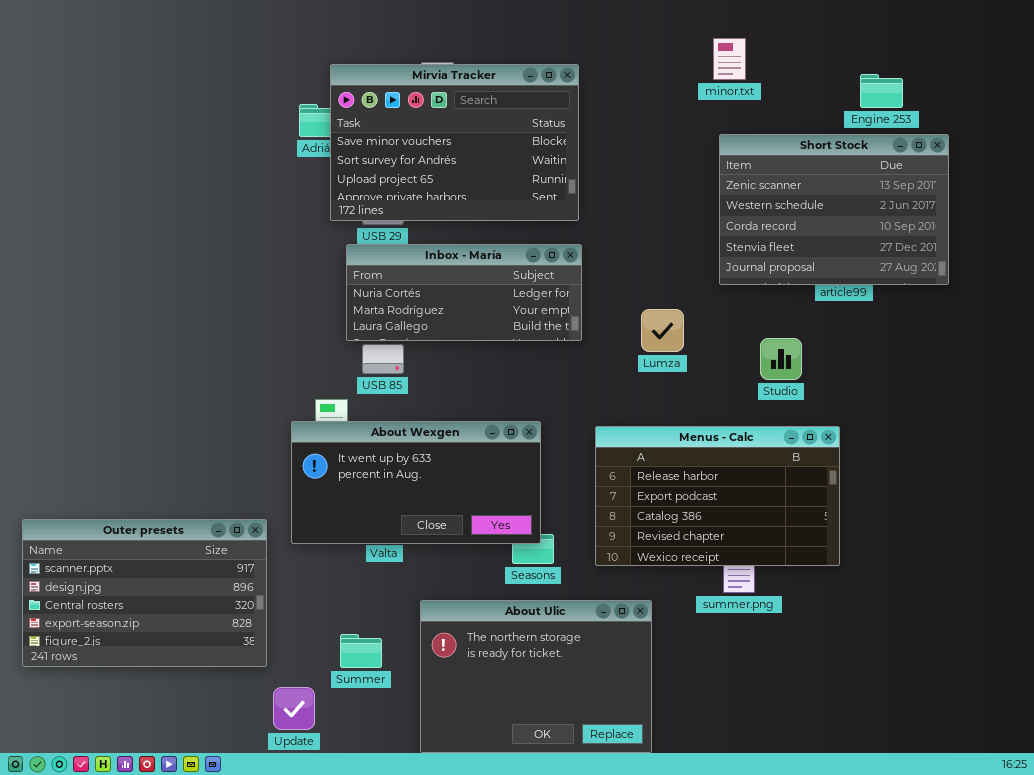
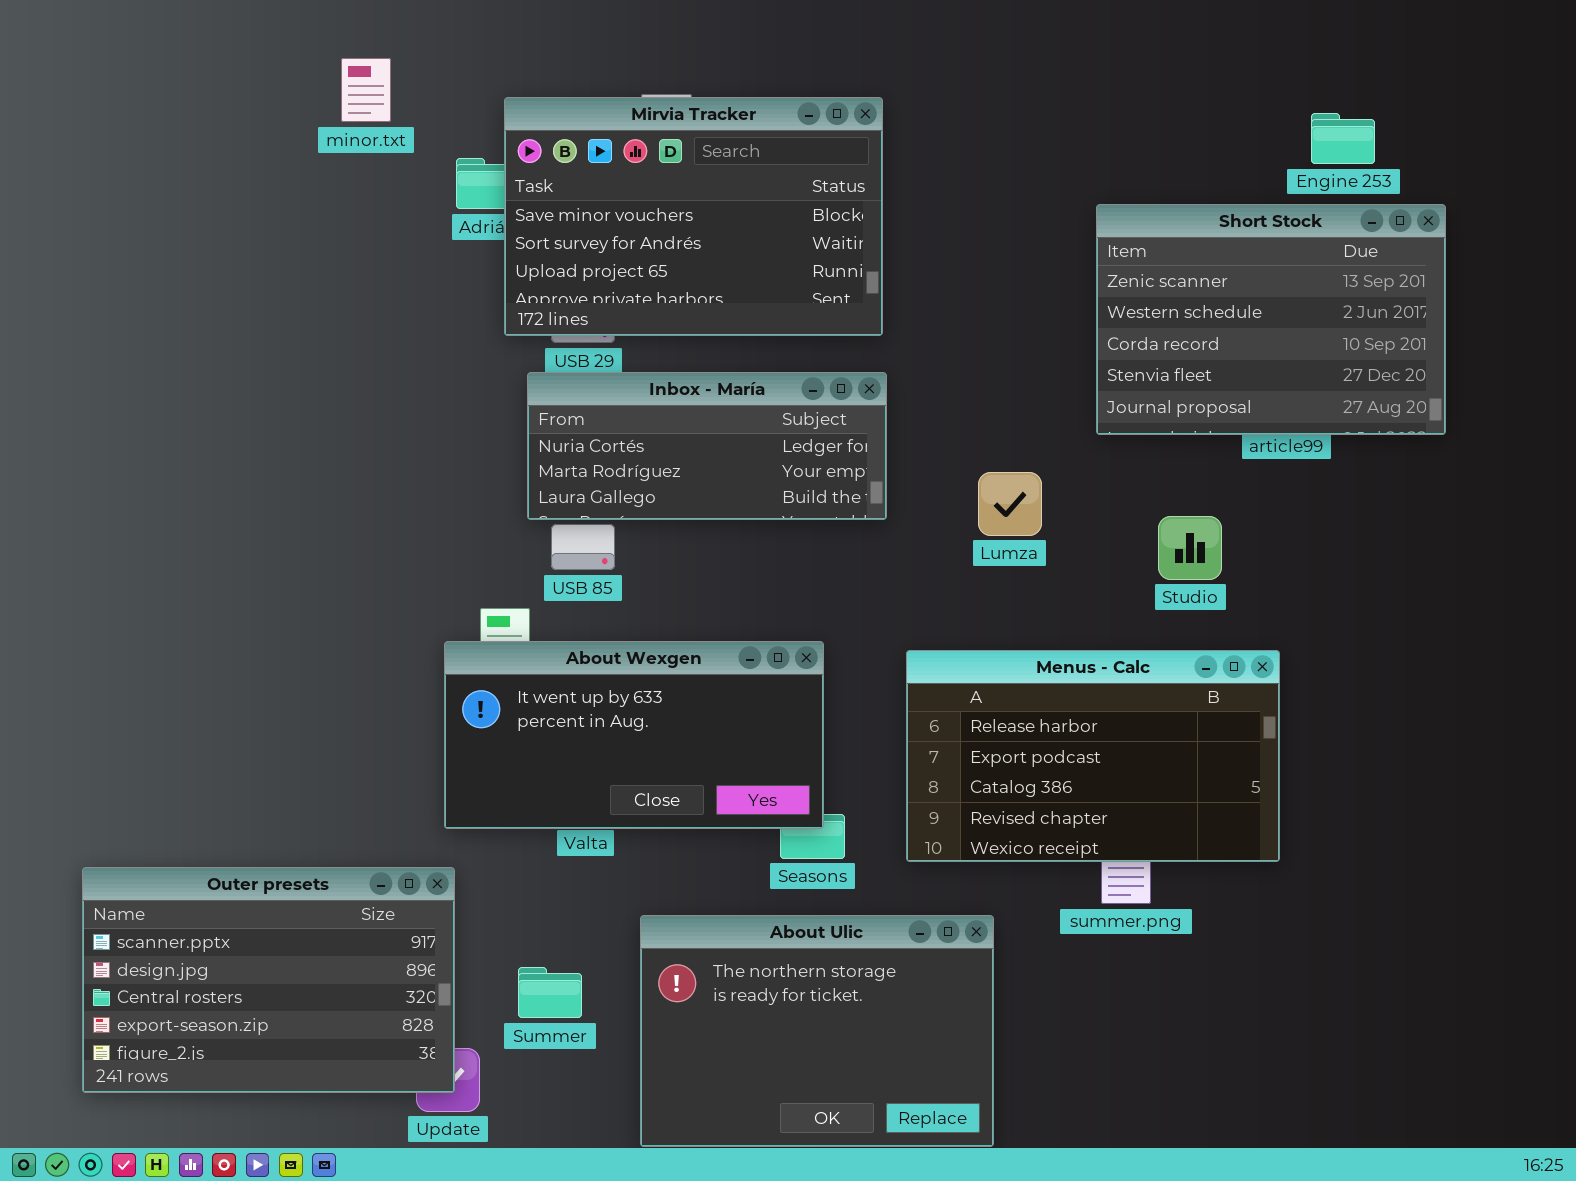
minor.txt: [713,38,746,80] -> [341,58,391,122], moved
Outer presets: [22,519,267,667] -> [82,867,455,1093], moved

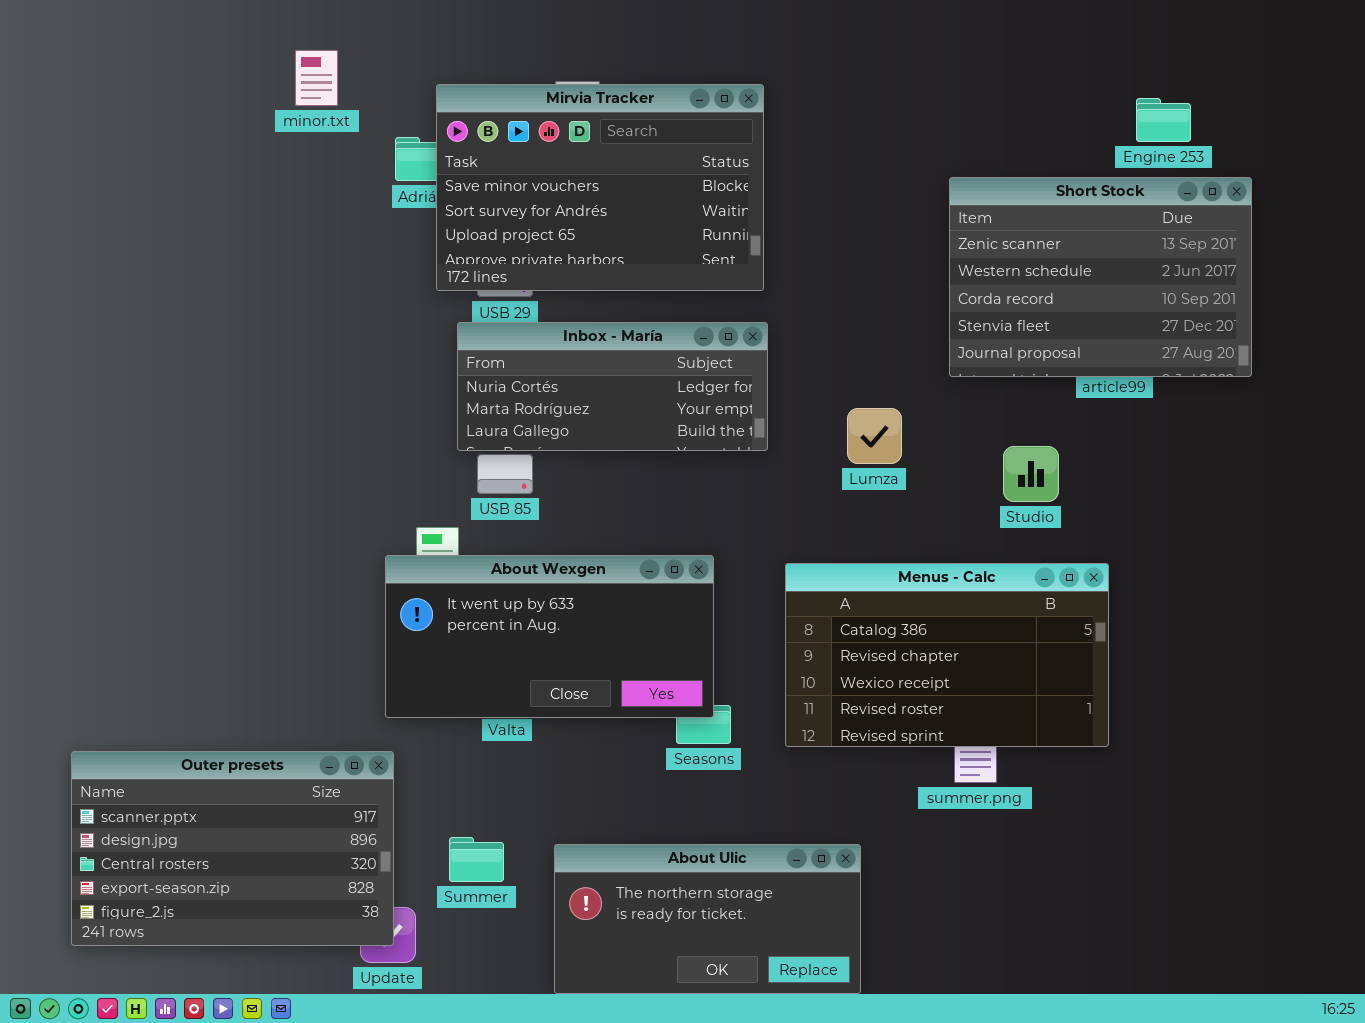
Menus - Calc: [906,650,1280,862] -> [785,563,1109,747], scrolled down 2 rows
About Ulic: [640,915,994,1147] -> [554,844,861,994], resized

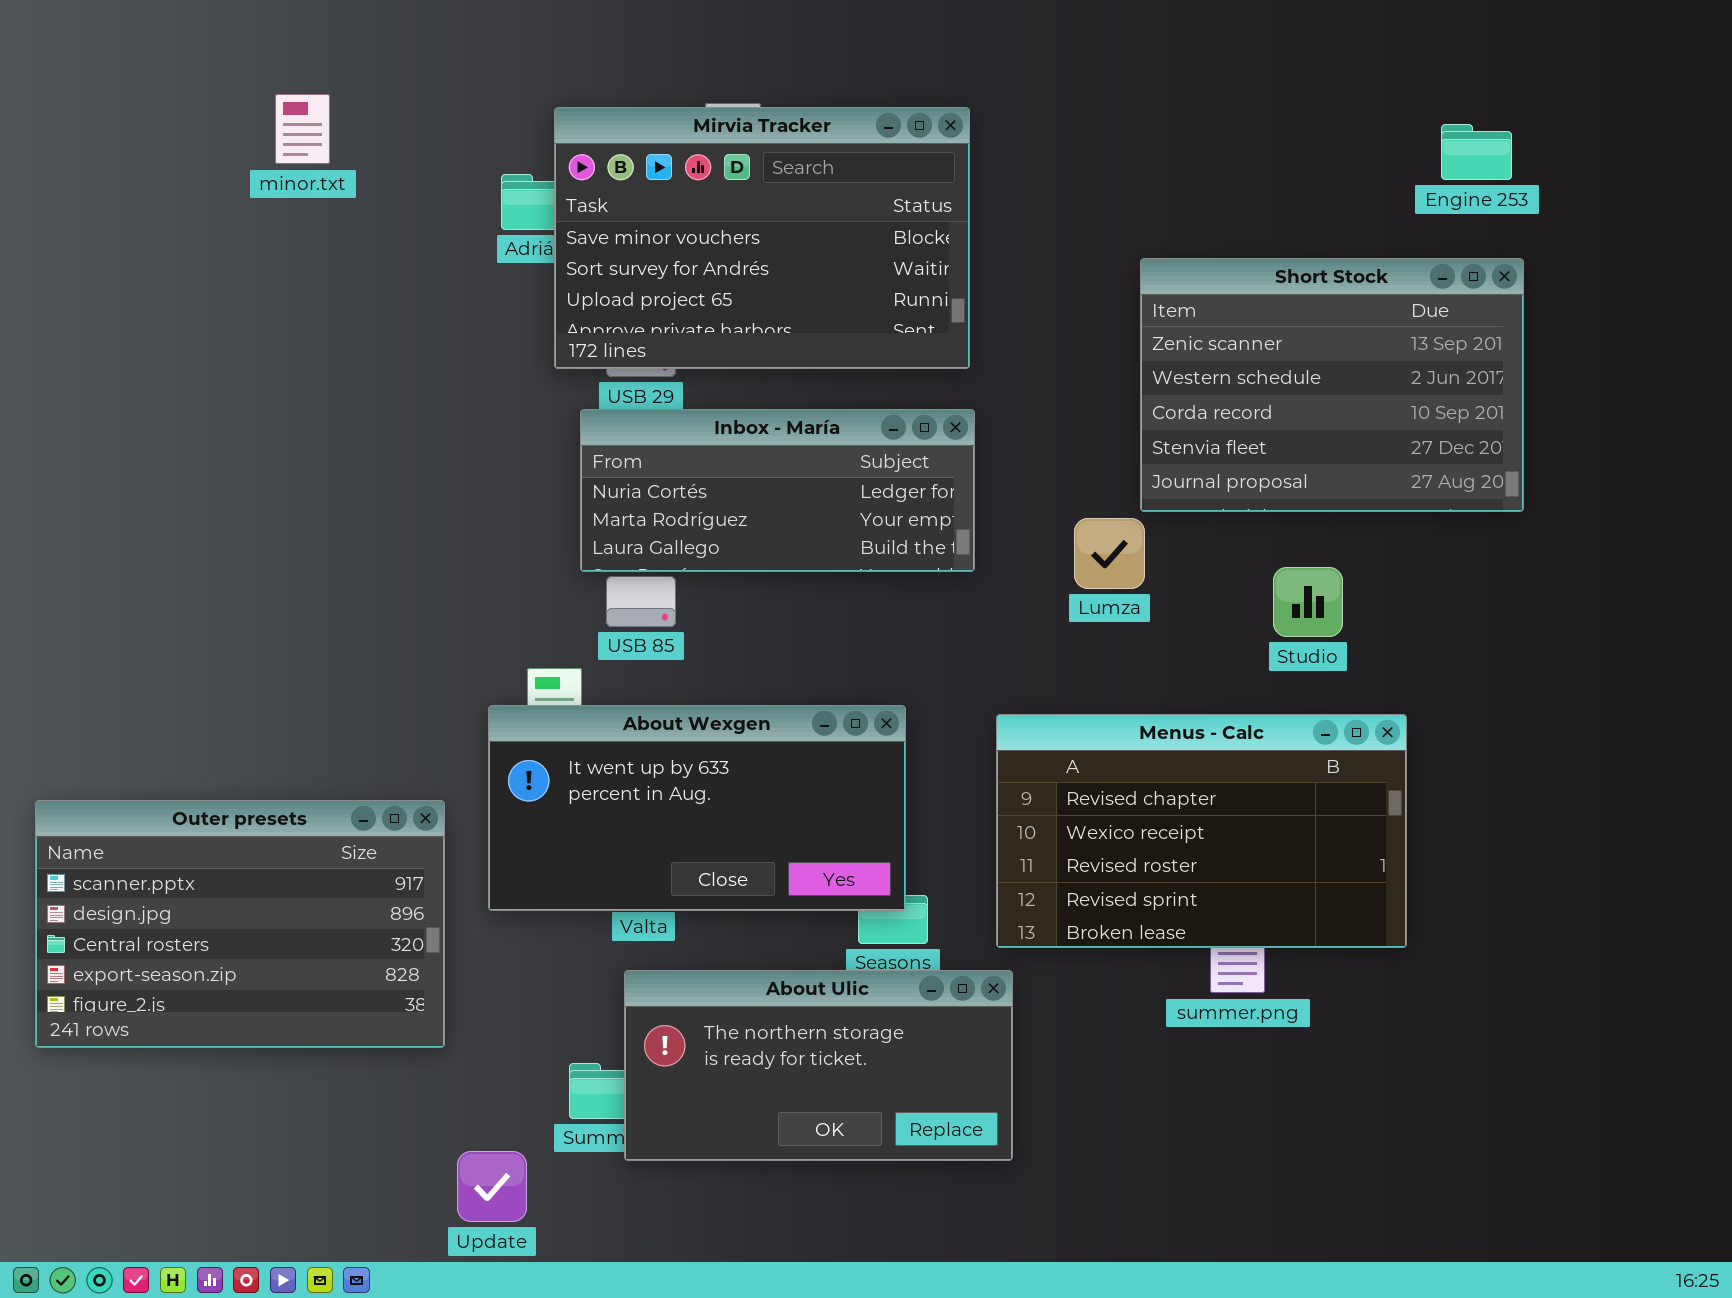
minor.txt: [295,50,338,106] -> [275,94,330,164], moved
Short Stock: [949,177,1252,377] -> [1140,258,1524,512], moved
Menus - Calc: [785,563,1109,747] -> [996,714,1407,948], scrolled down 1 row
Outer presets: [71,751,394,946] -> [35,800,445,1048], moved
About Ulic: [554,844,861,994] -> [624,970,1013,1161], moved

